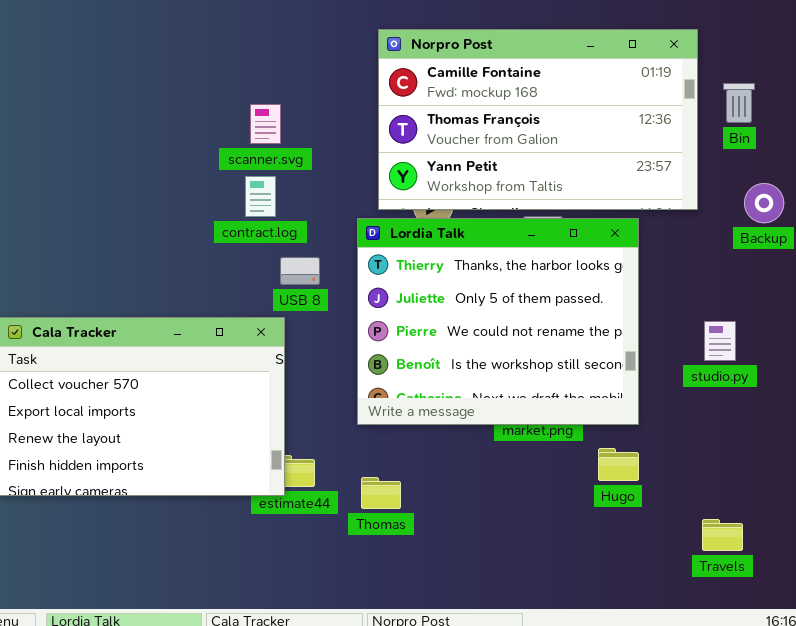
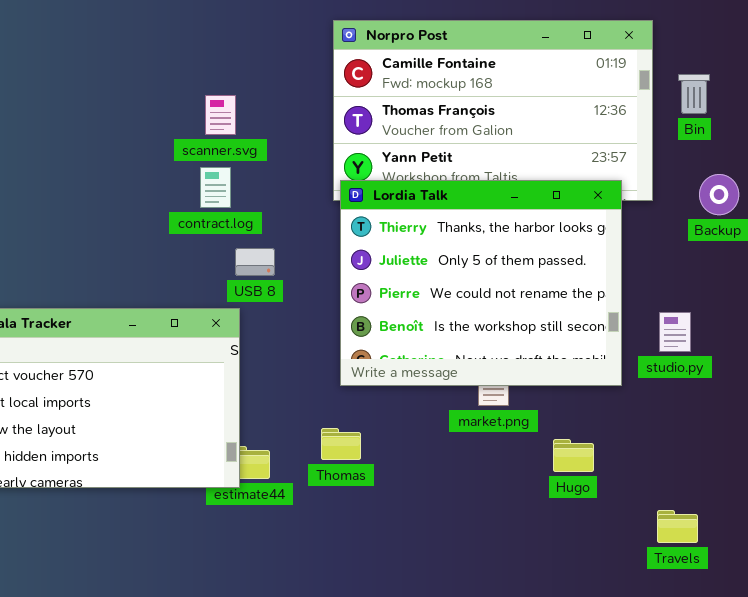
Lordia Talk: [357,218,639,425] -> [340,180,622,386], moved
Thomas: [361,477,401,509] -> [321,428,361,460], moved

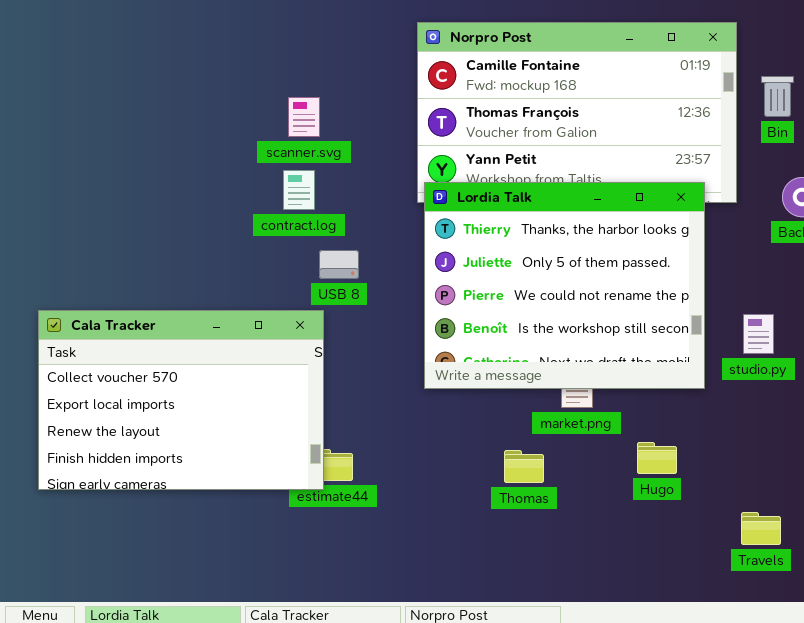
Thomas: [321,428,361,460] -> [504,450,544,483], moved

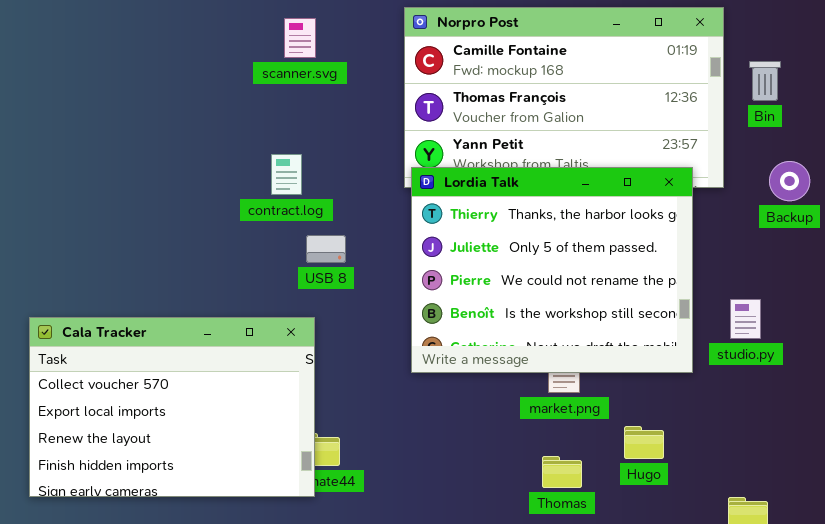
scanner.svg: [288,97,320,137] -> [284,18,316,58], moved
Cala Tracker: [38,310,324,490] -> [29,317,315,497], moved
Thomas: [504,450,544,483] -> [542,456,582,488], moved

